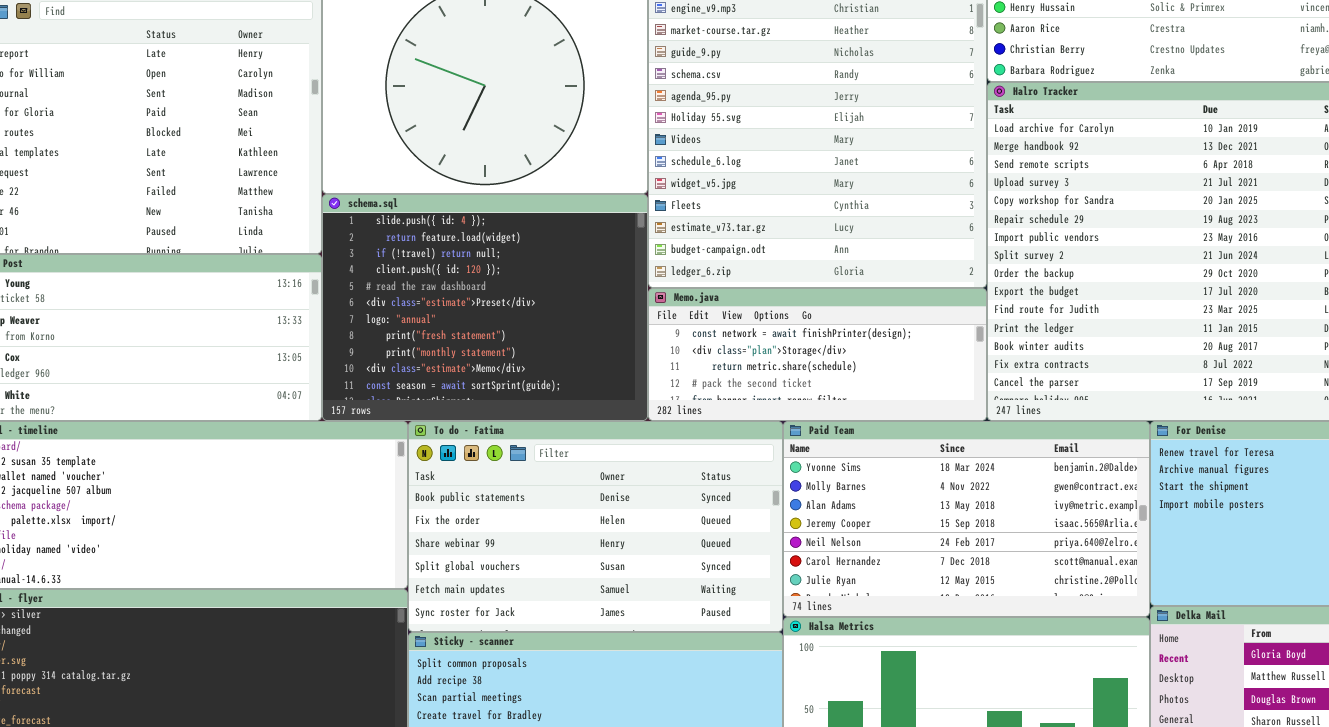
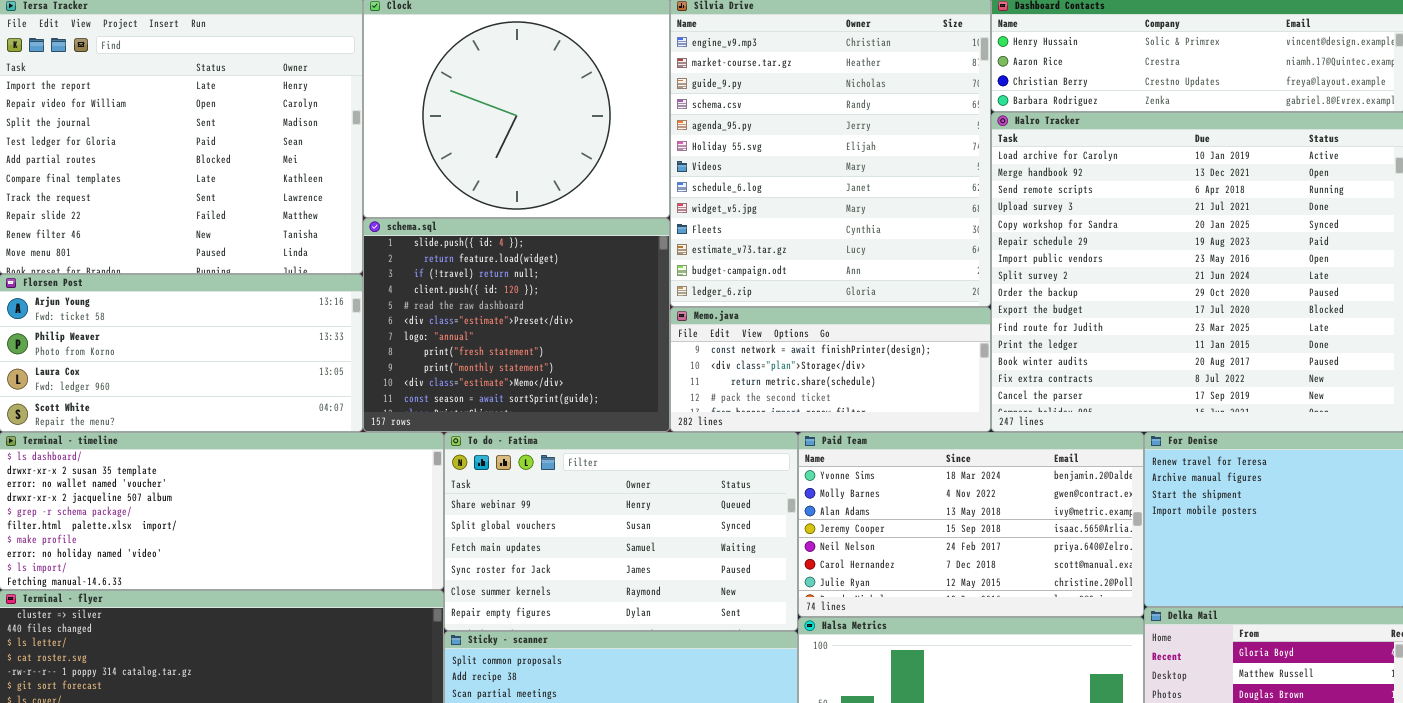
To do - Fatima: [408,421,783,632] -> [444,432,798,631], scrolled down 2 rows

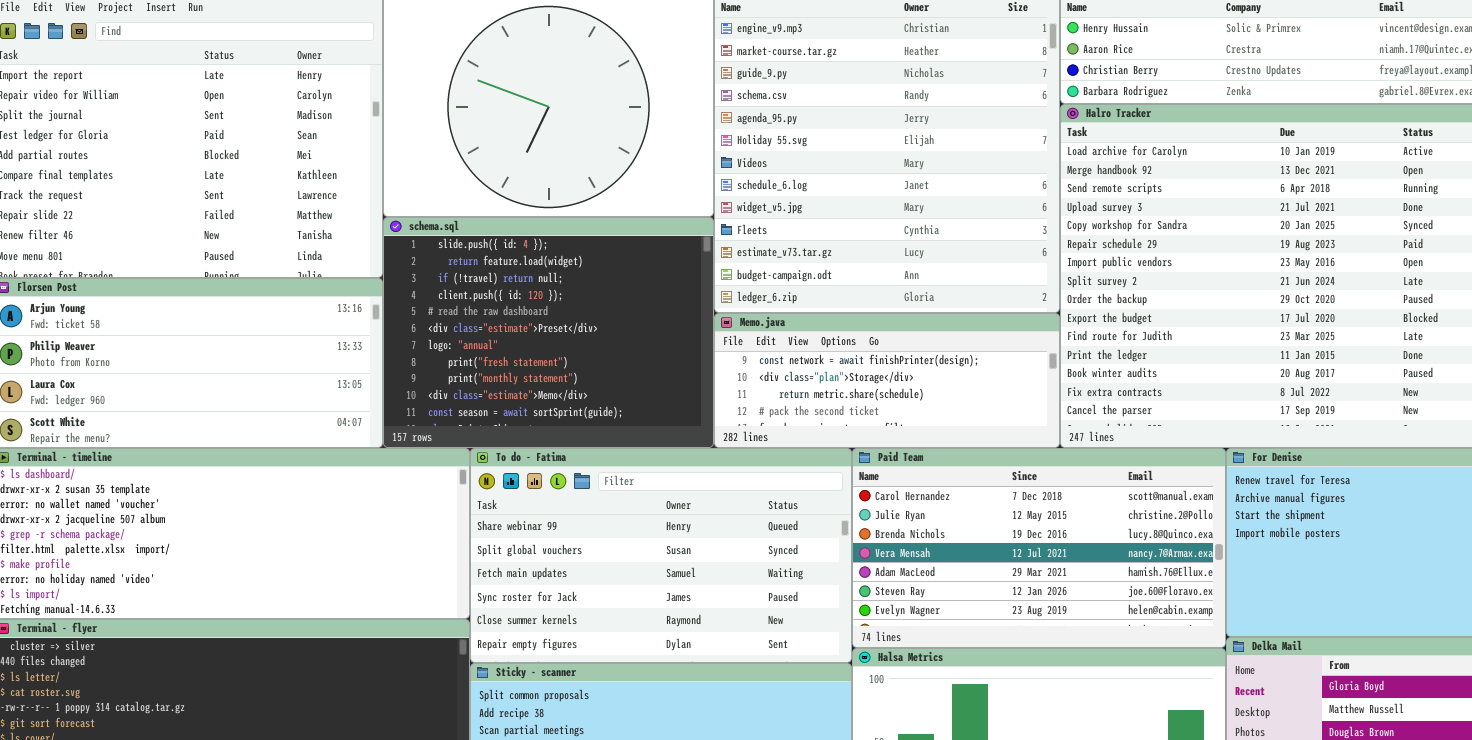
Paid Team: [798,432,1144,617] -> [852,448,1226,648], scrolled down 5 rows

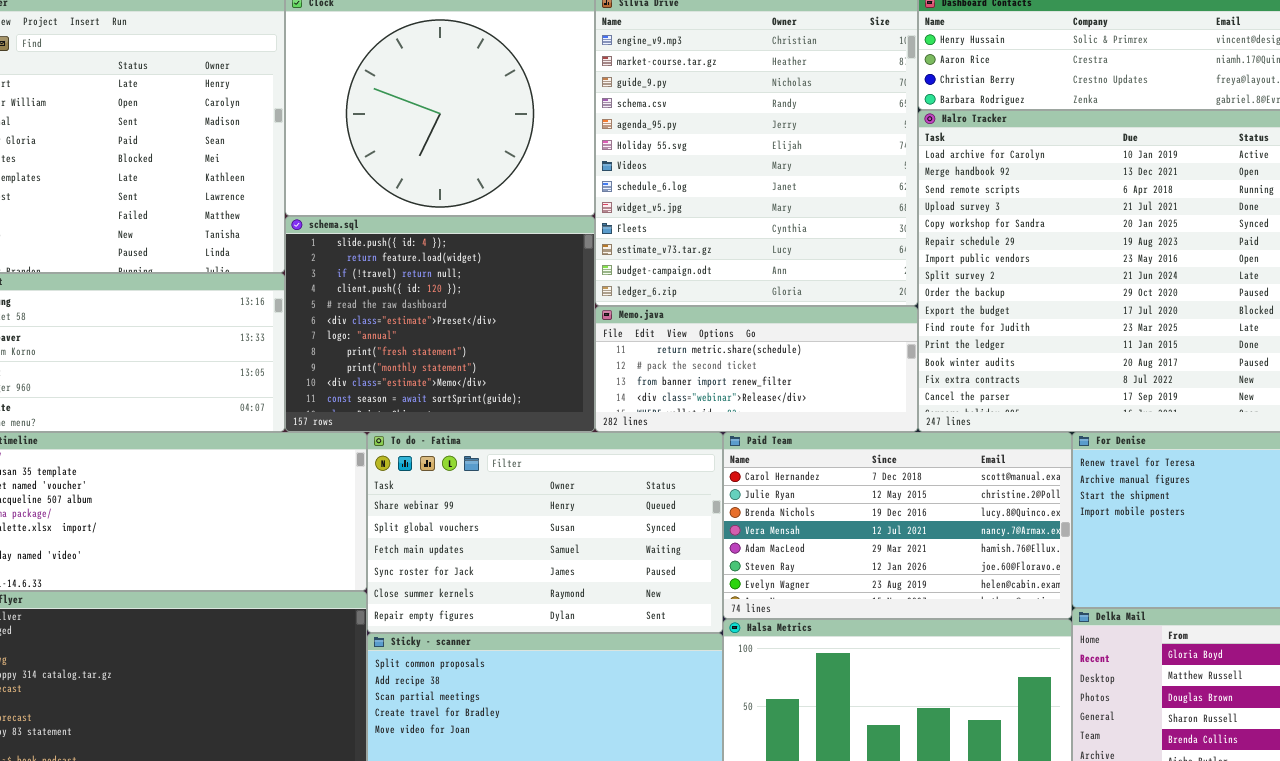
Memo.java: [714,313,1060,448] -> [595,306,918,432], scrolled down 2 rows

